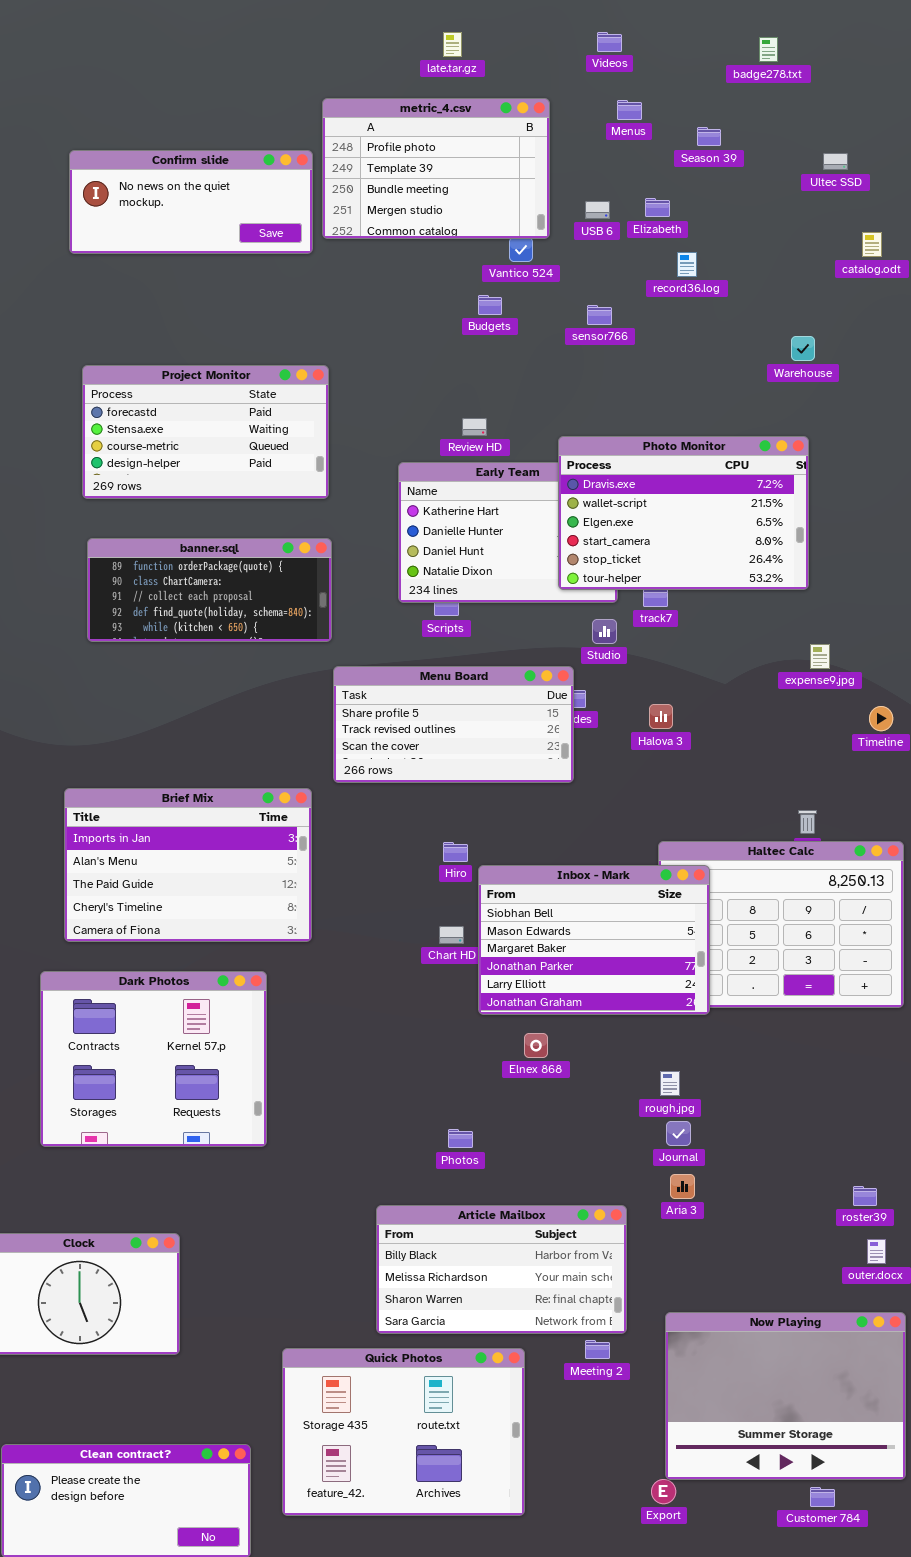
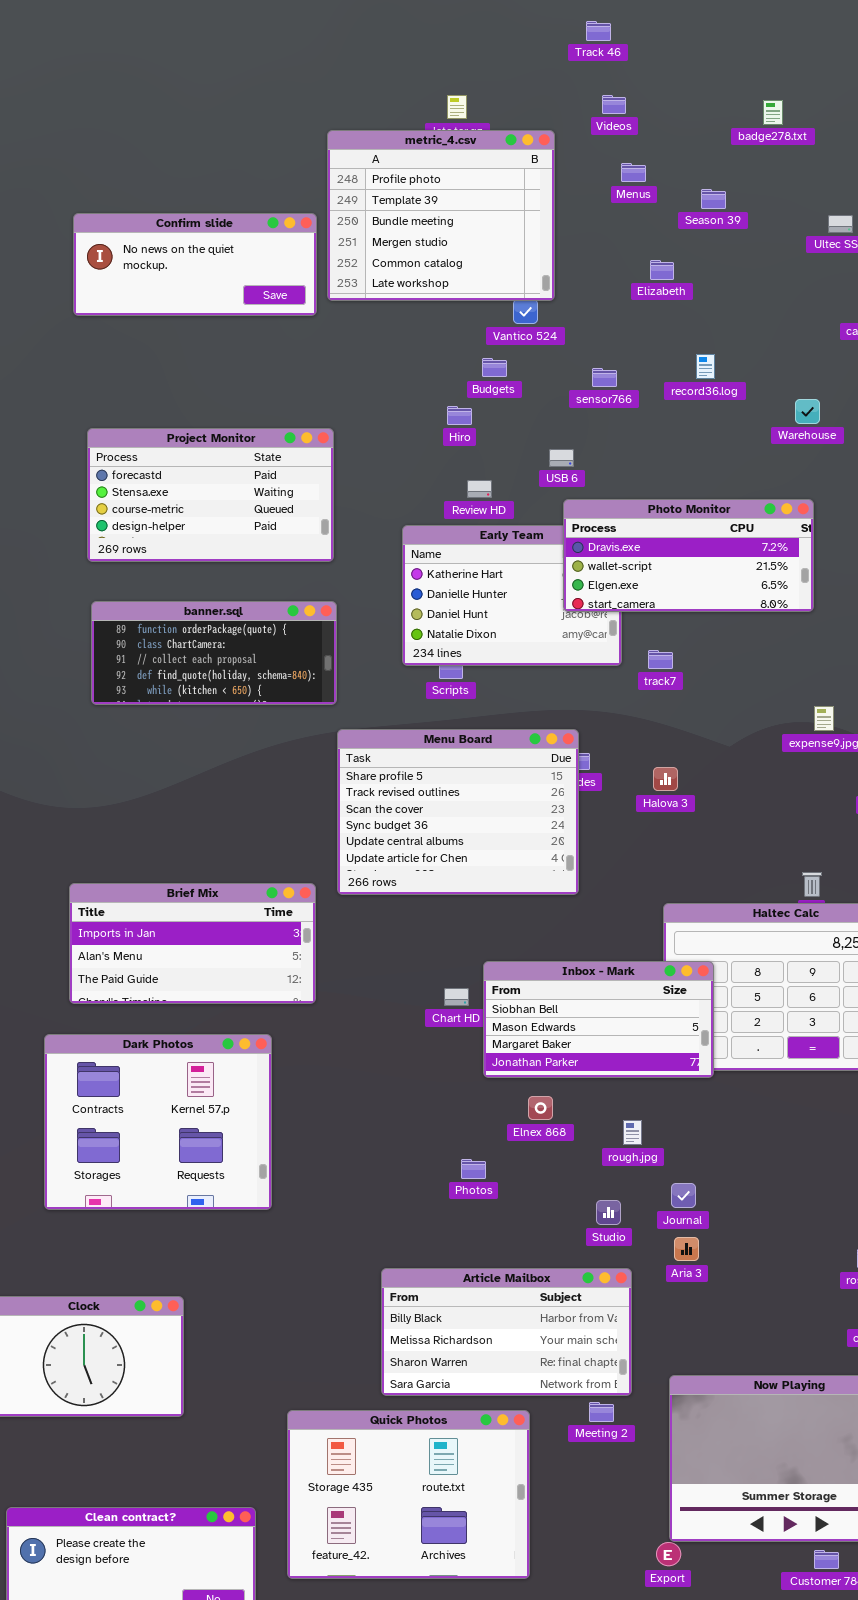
metric_4.csv: [322,98,550,239] -> [327,130,555,301], resized
USB 6: [585,201,610,219] -> [549,449,574,467], moved
record36.log: [677,252,697,277] -> [696,354,715,379], moved
Photo Monitor: [558,436,809,590] -> [563,499,814,612], resized
Studio: [592,619,617,644] -> [596,1200,621,1225], moved
Menu Board: [333,666,574,783] -> [337,729,579,895], resized
Brief Mix: [64,788,312,942] -> [69,883,316,1004], resized
Hiro: [443,842,468,862] -> [447,406,472,425], moved
Inbox - Mark: [478,865,710,1015] -> [483,961,714,1078], resized
rough.jpg: [660,1071,680,1096] -> [623,1120,642,1145], moved
Photos: [448,1129,473,1148] -> [461,1159,486,1179], moved

